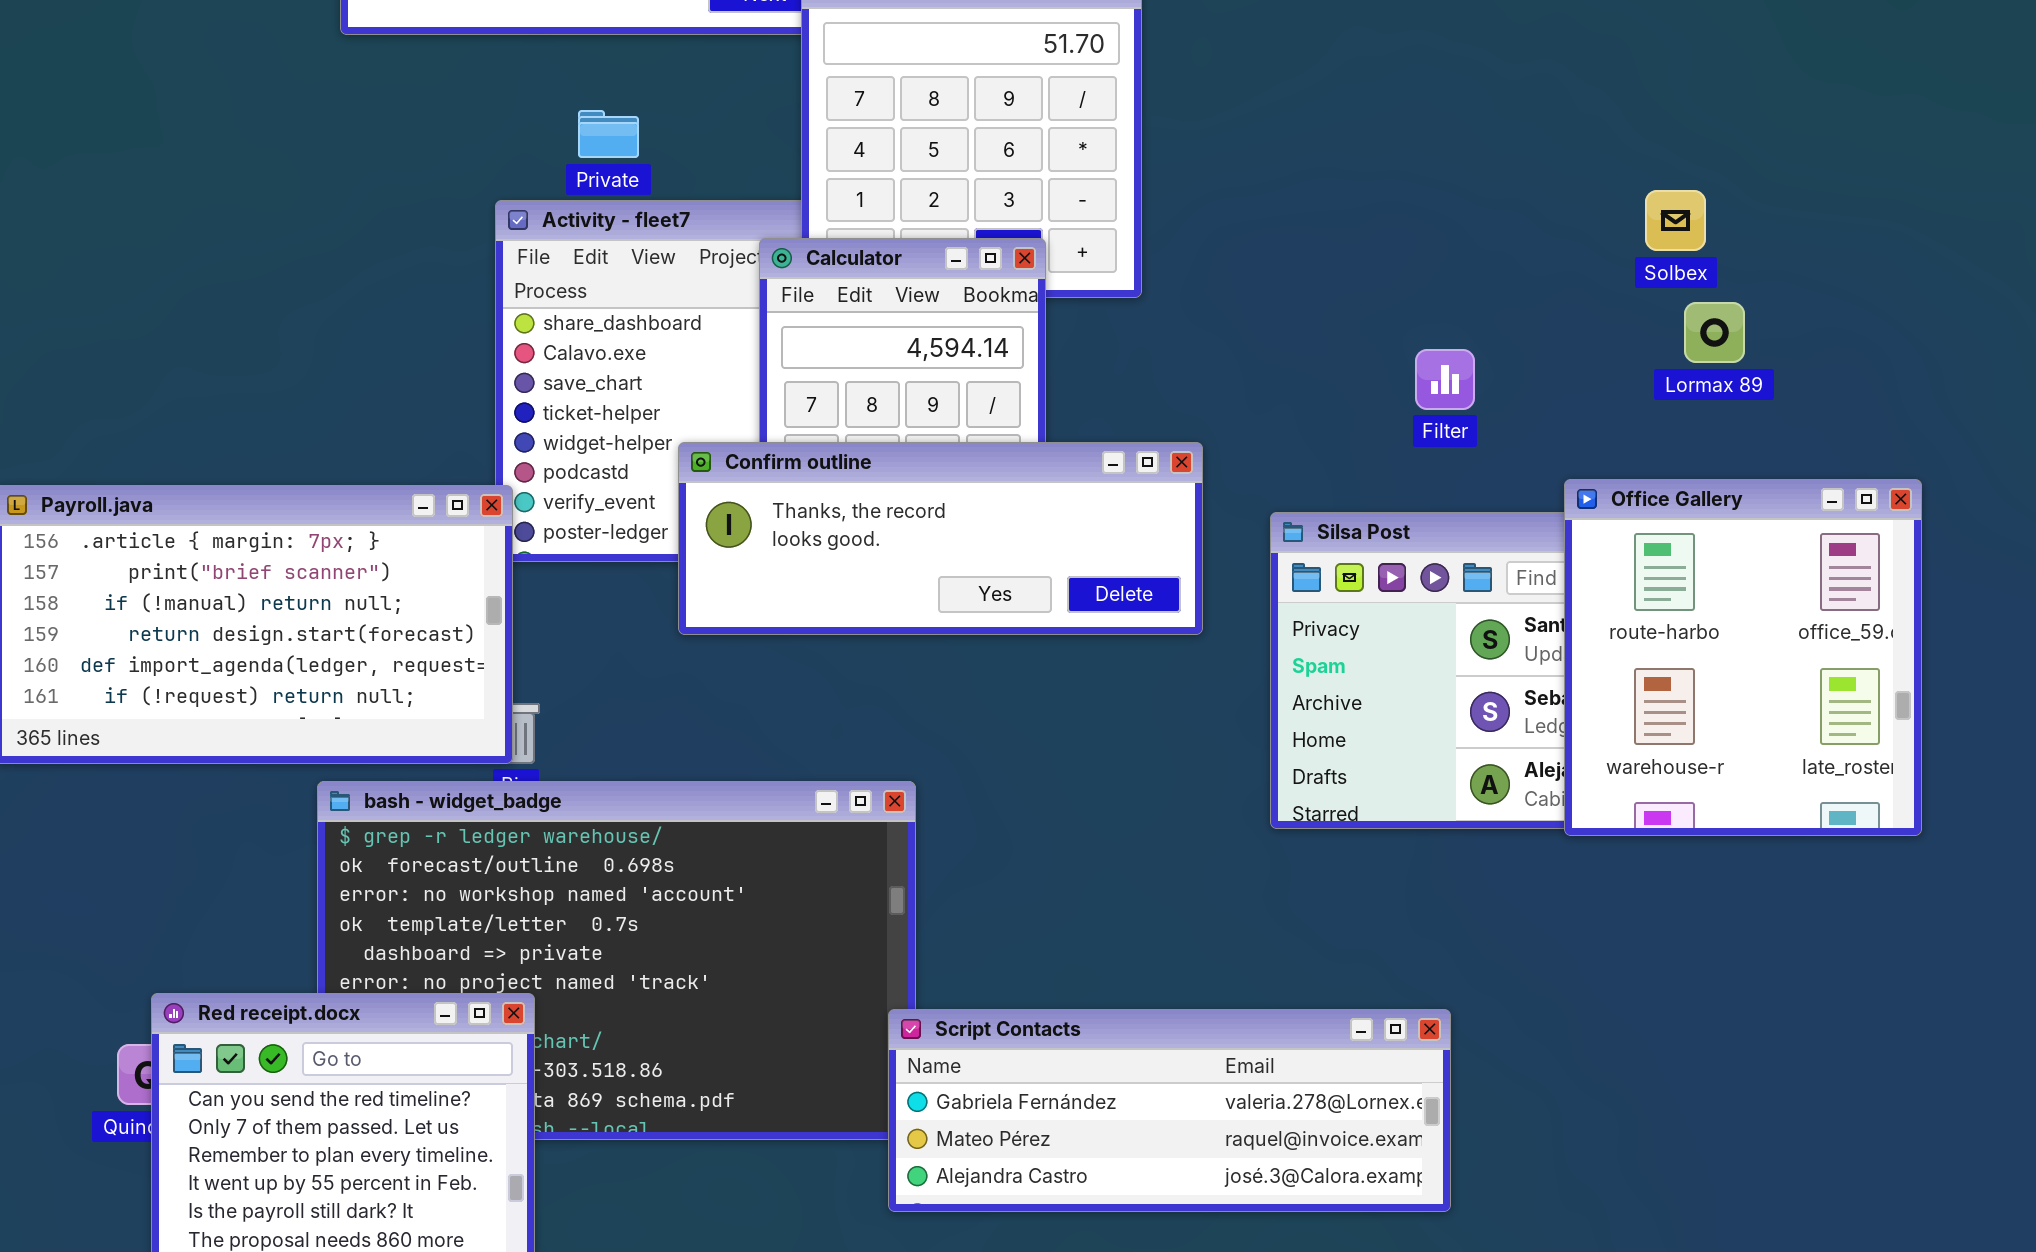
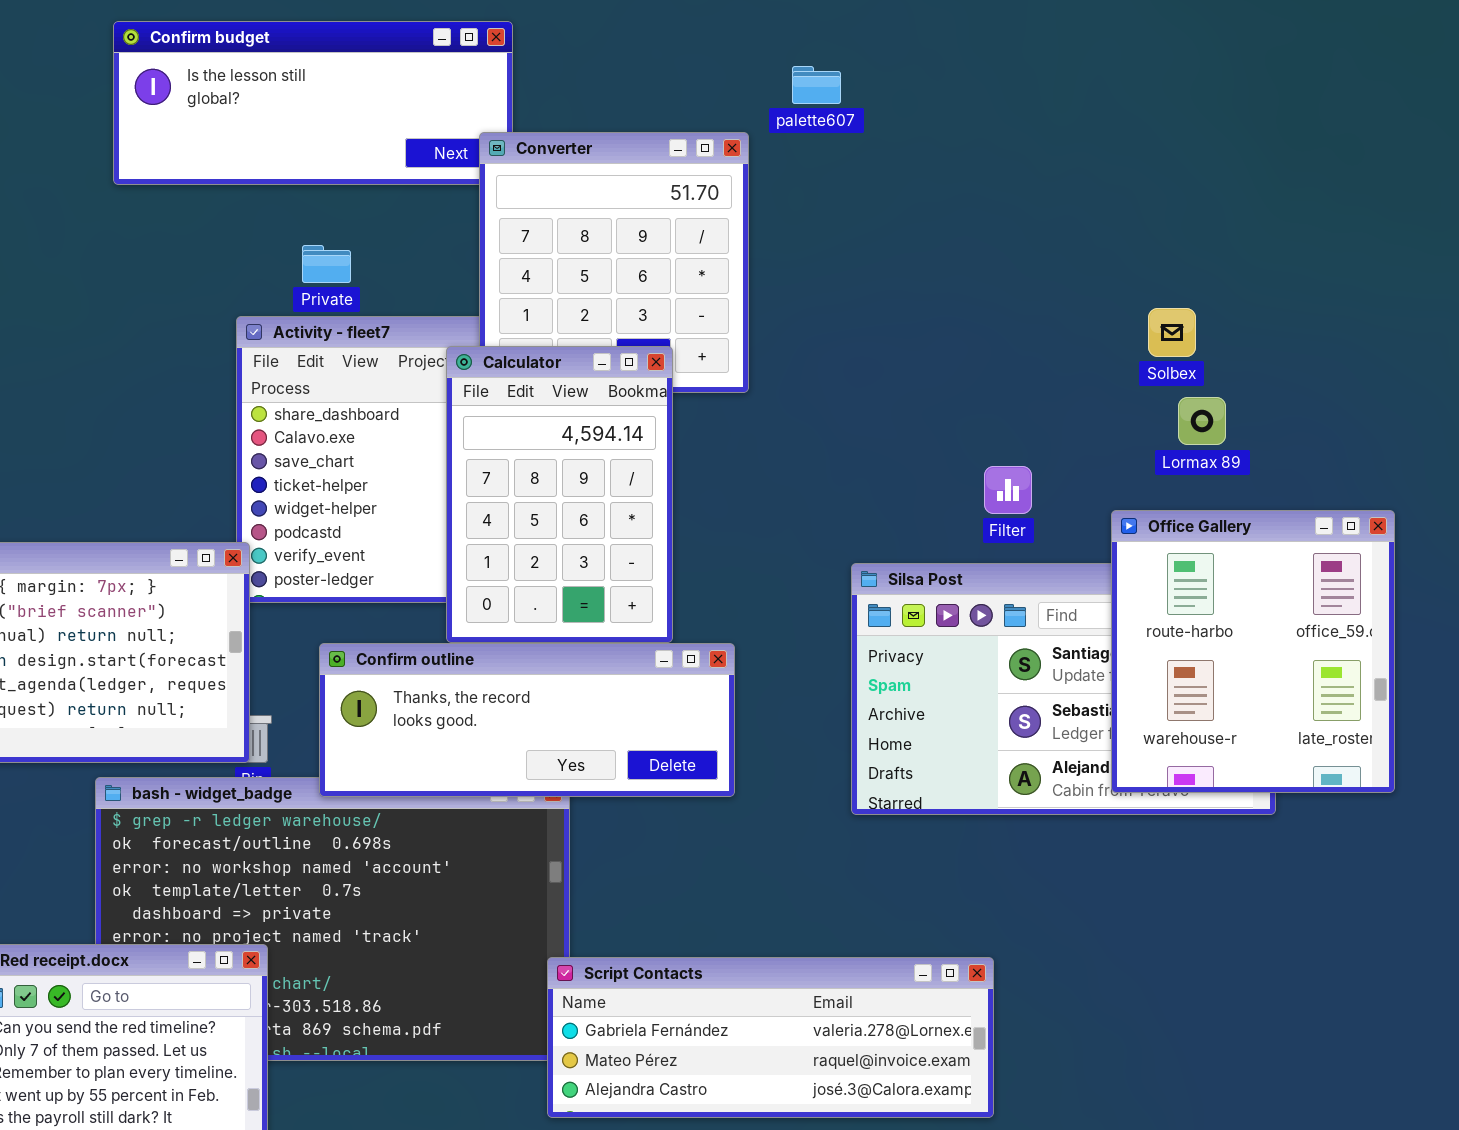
Filter: [1415,349,1475,410] -> [984,466,1032,514], moved
Confirm outline: [678,442,1203,635] -> [319,643,735,797], moved
Office Gallery: [1564,479,1922,836] -> [1111,510,1395,793], moved

